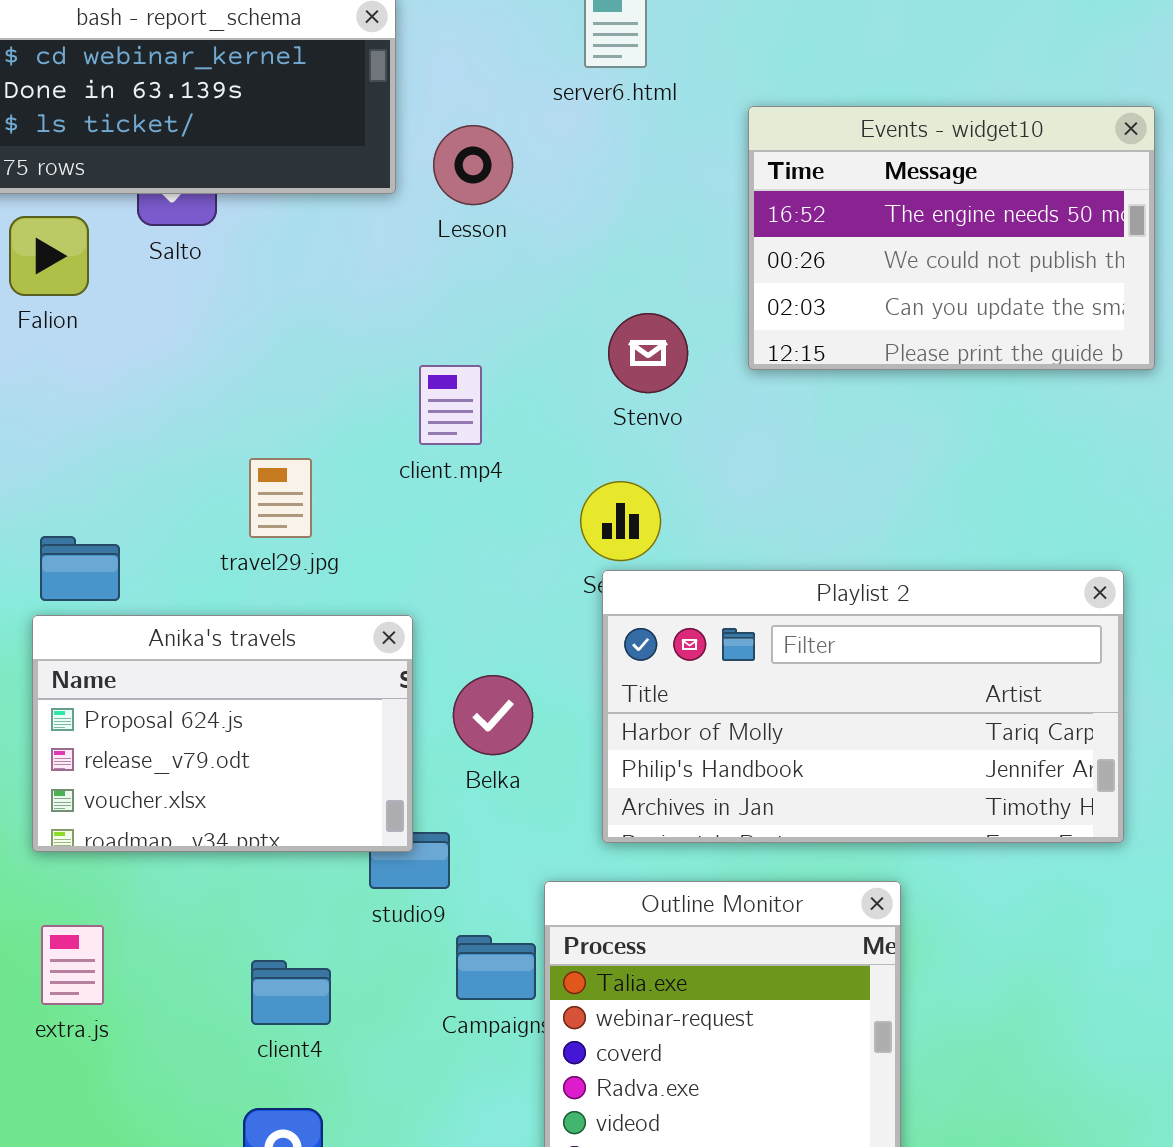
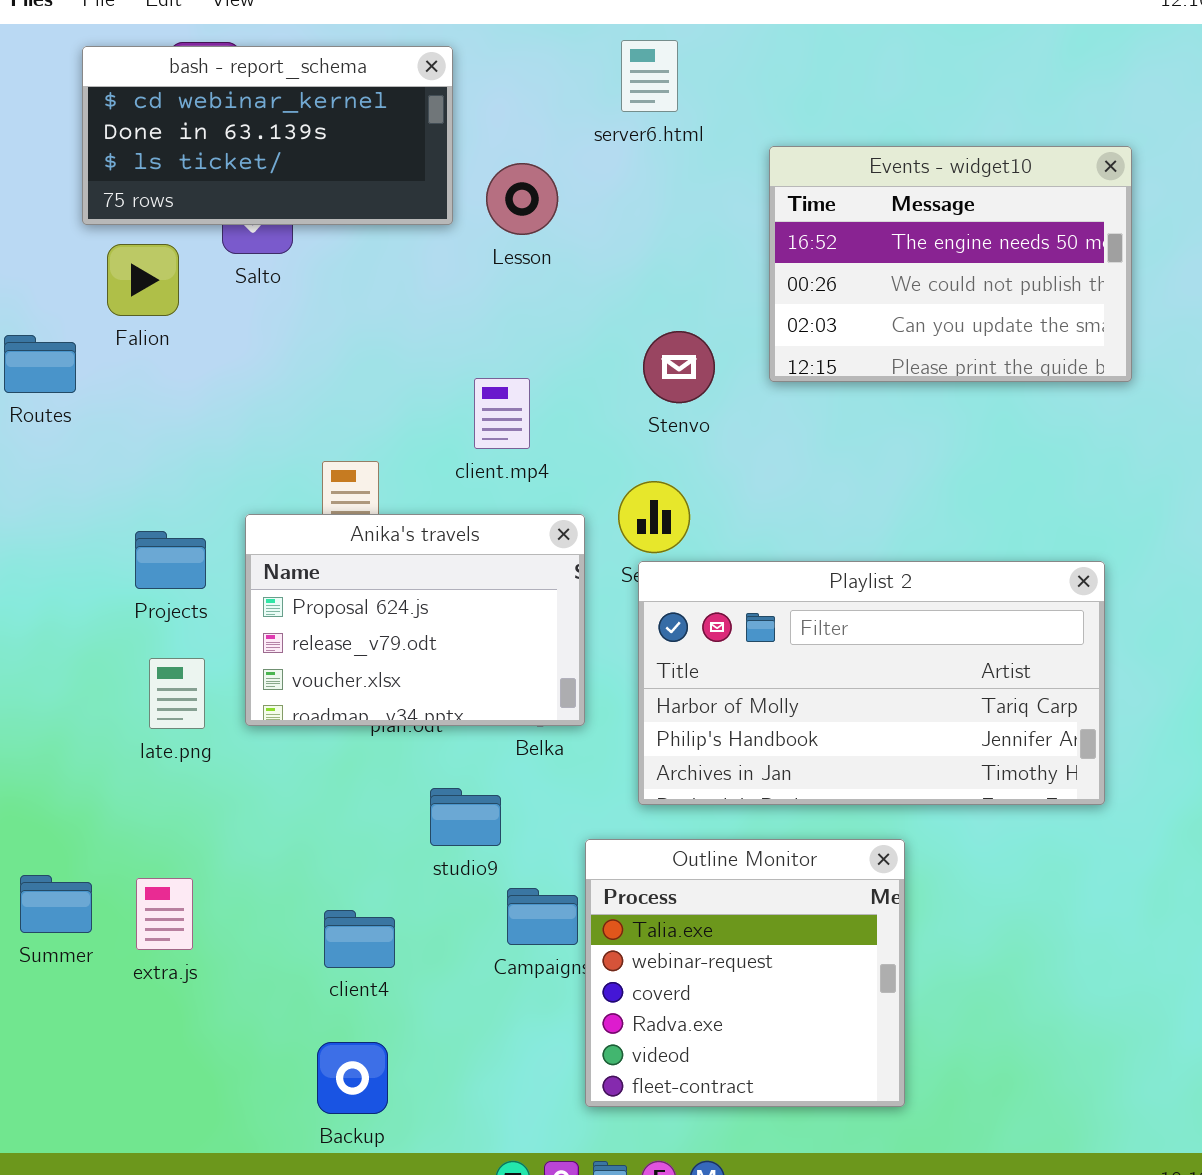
Anika's travels: [32,615,413,852] -> [245,514,585,726], moved

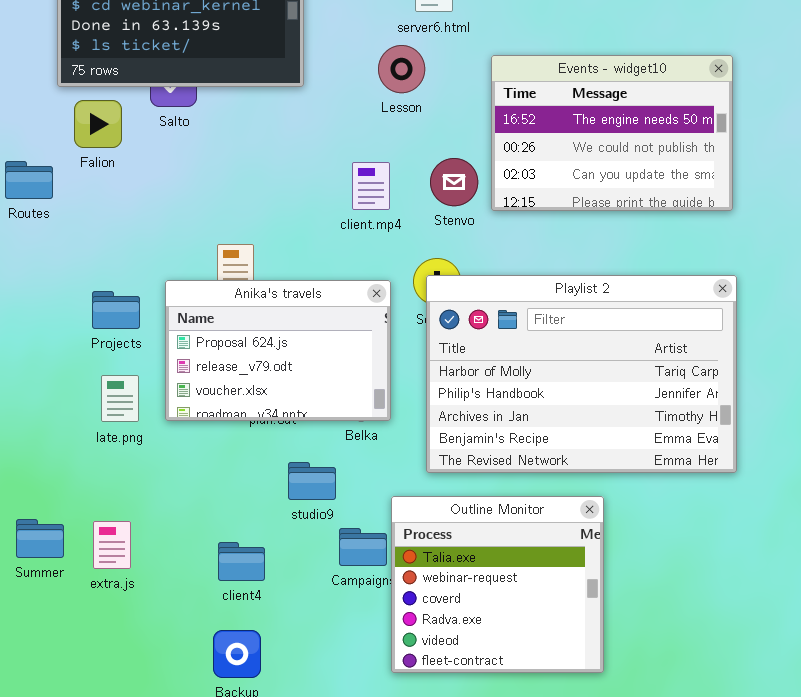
Events - widget10: [769,146,1132,382] -> [491,55,733,211], moved
Lesson: [486,163,558,235] -> [378,45,425,93], moved
client.mp4: [474,378,530,449] -> [352,162,390,210], moved
Playlist 2: [638,561,1105,805] -> [426,275,737,473], resized

